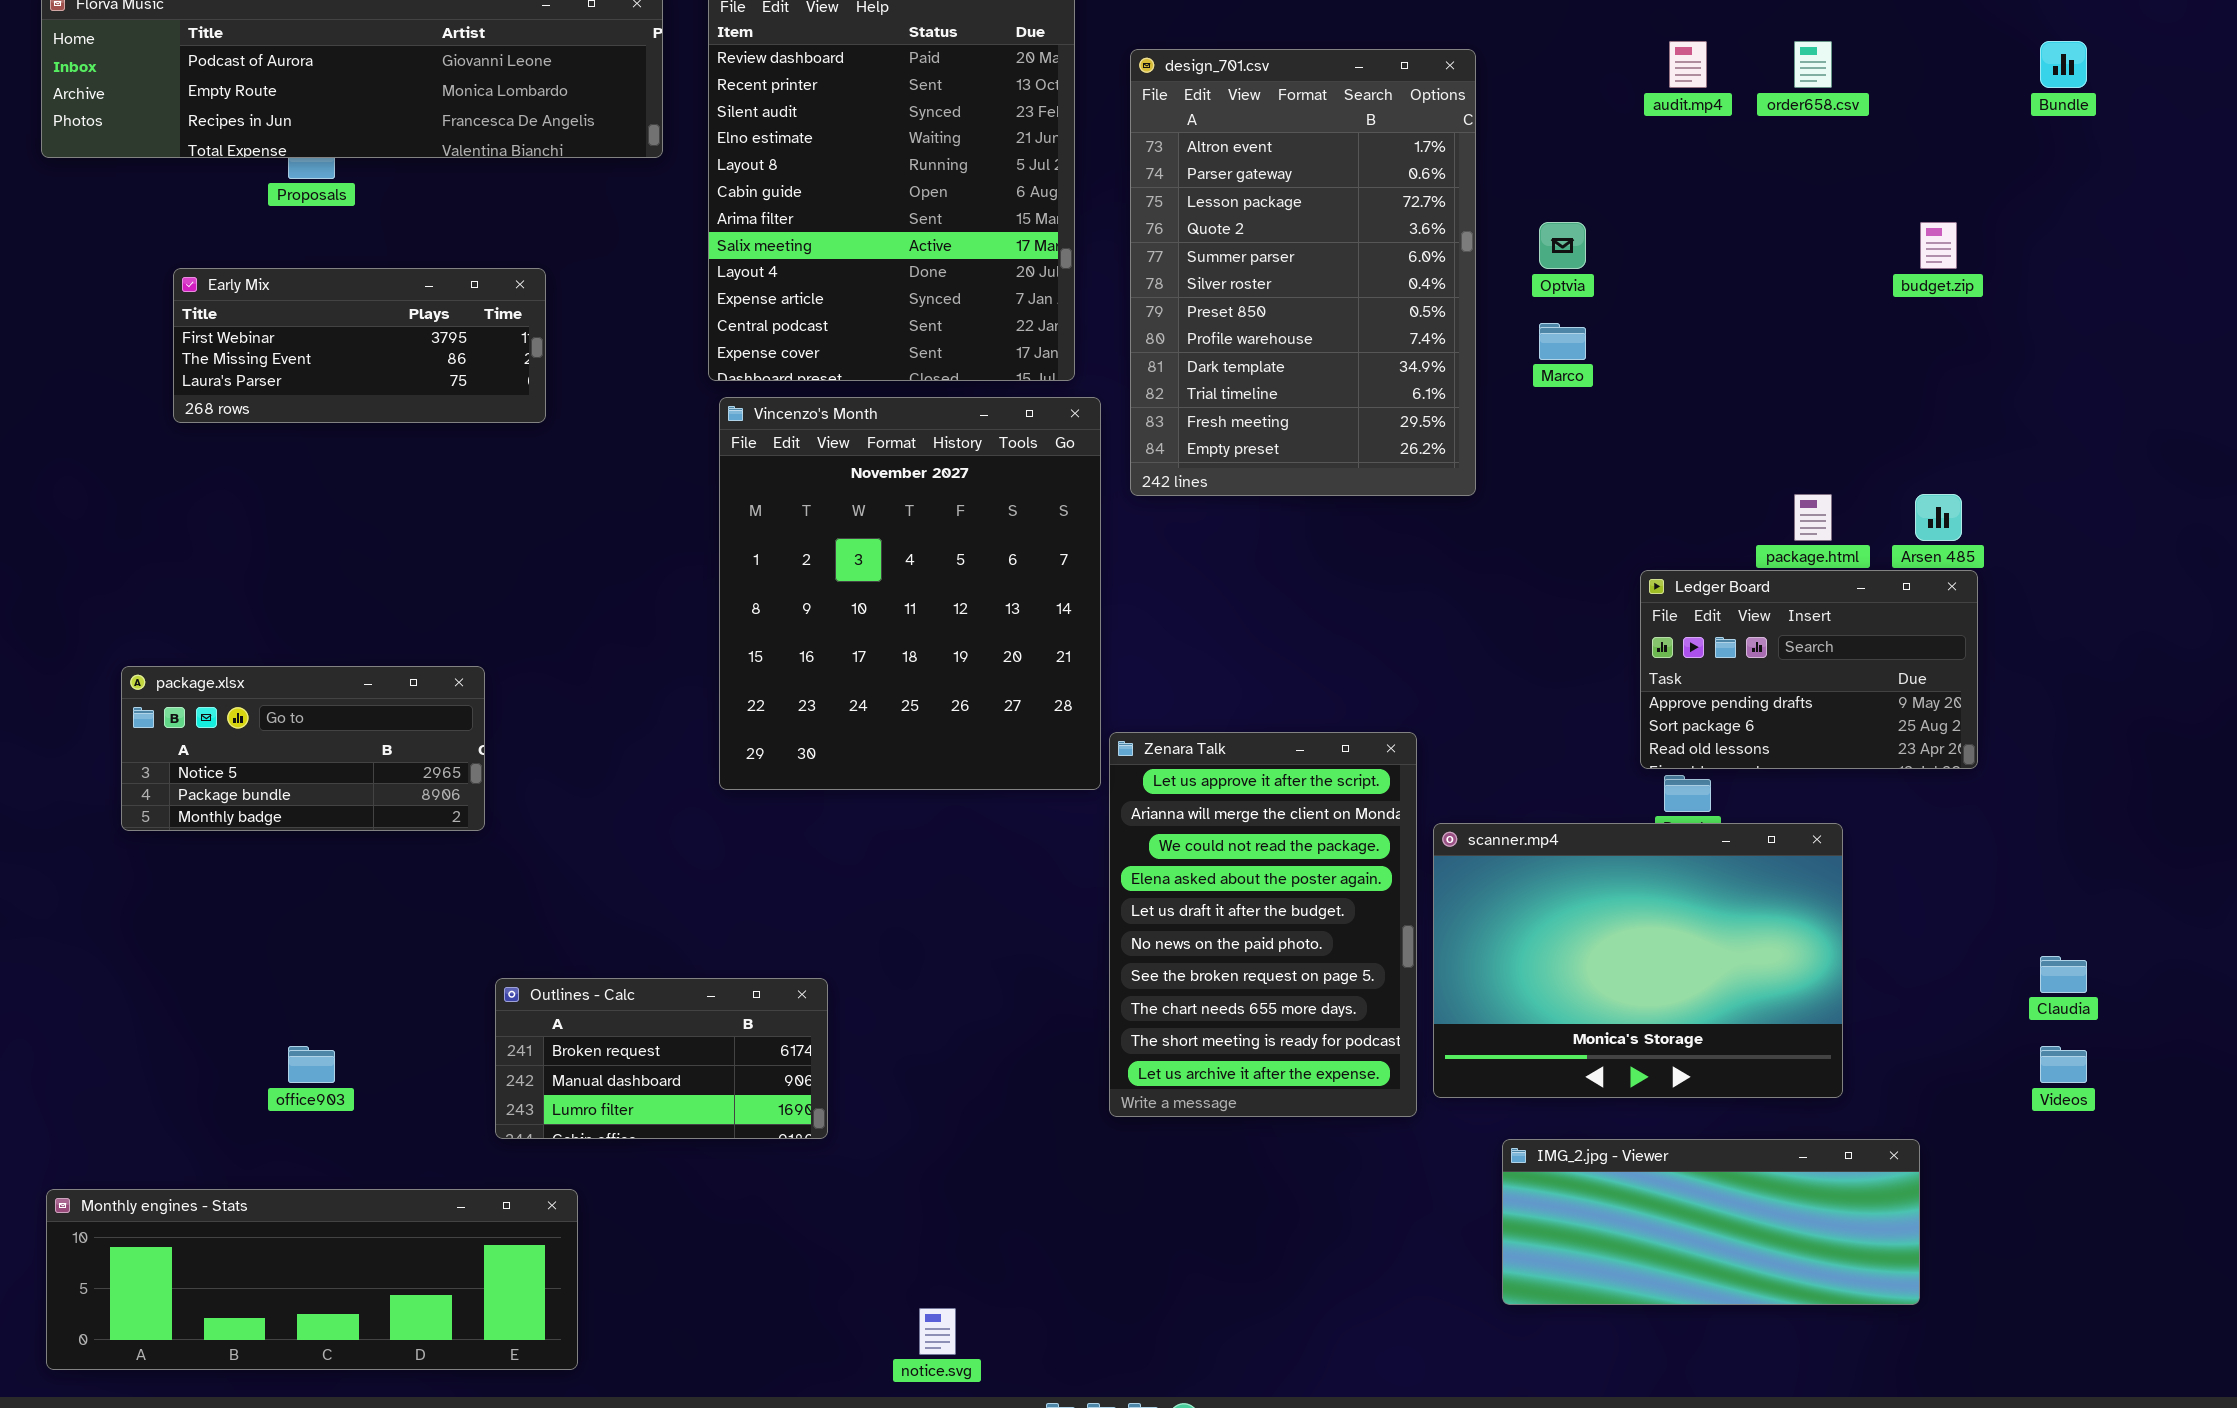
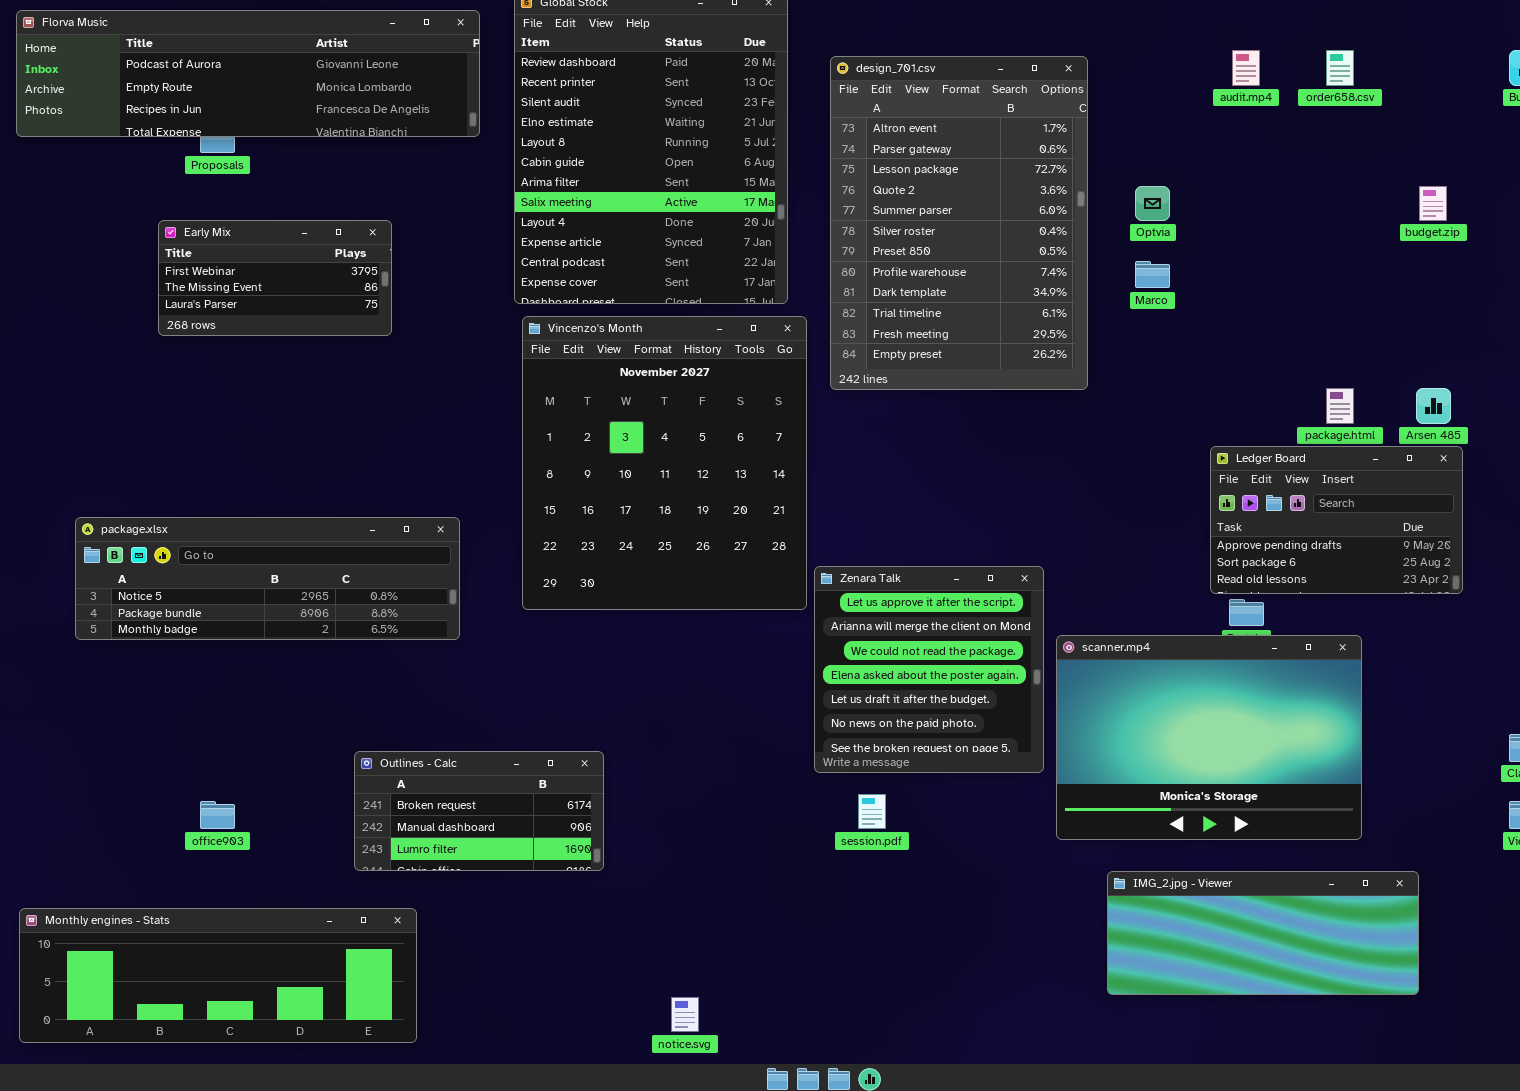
Early Mix: [173,268,546,423] -> [158,220,392,336], resized
package.xlsx: [121,666,485,831] -> [75,517,460,640], resized
Zenara Talk: [1109,732,1417,1117] -> [814,566,1044,773], resized

